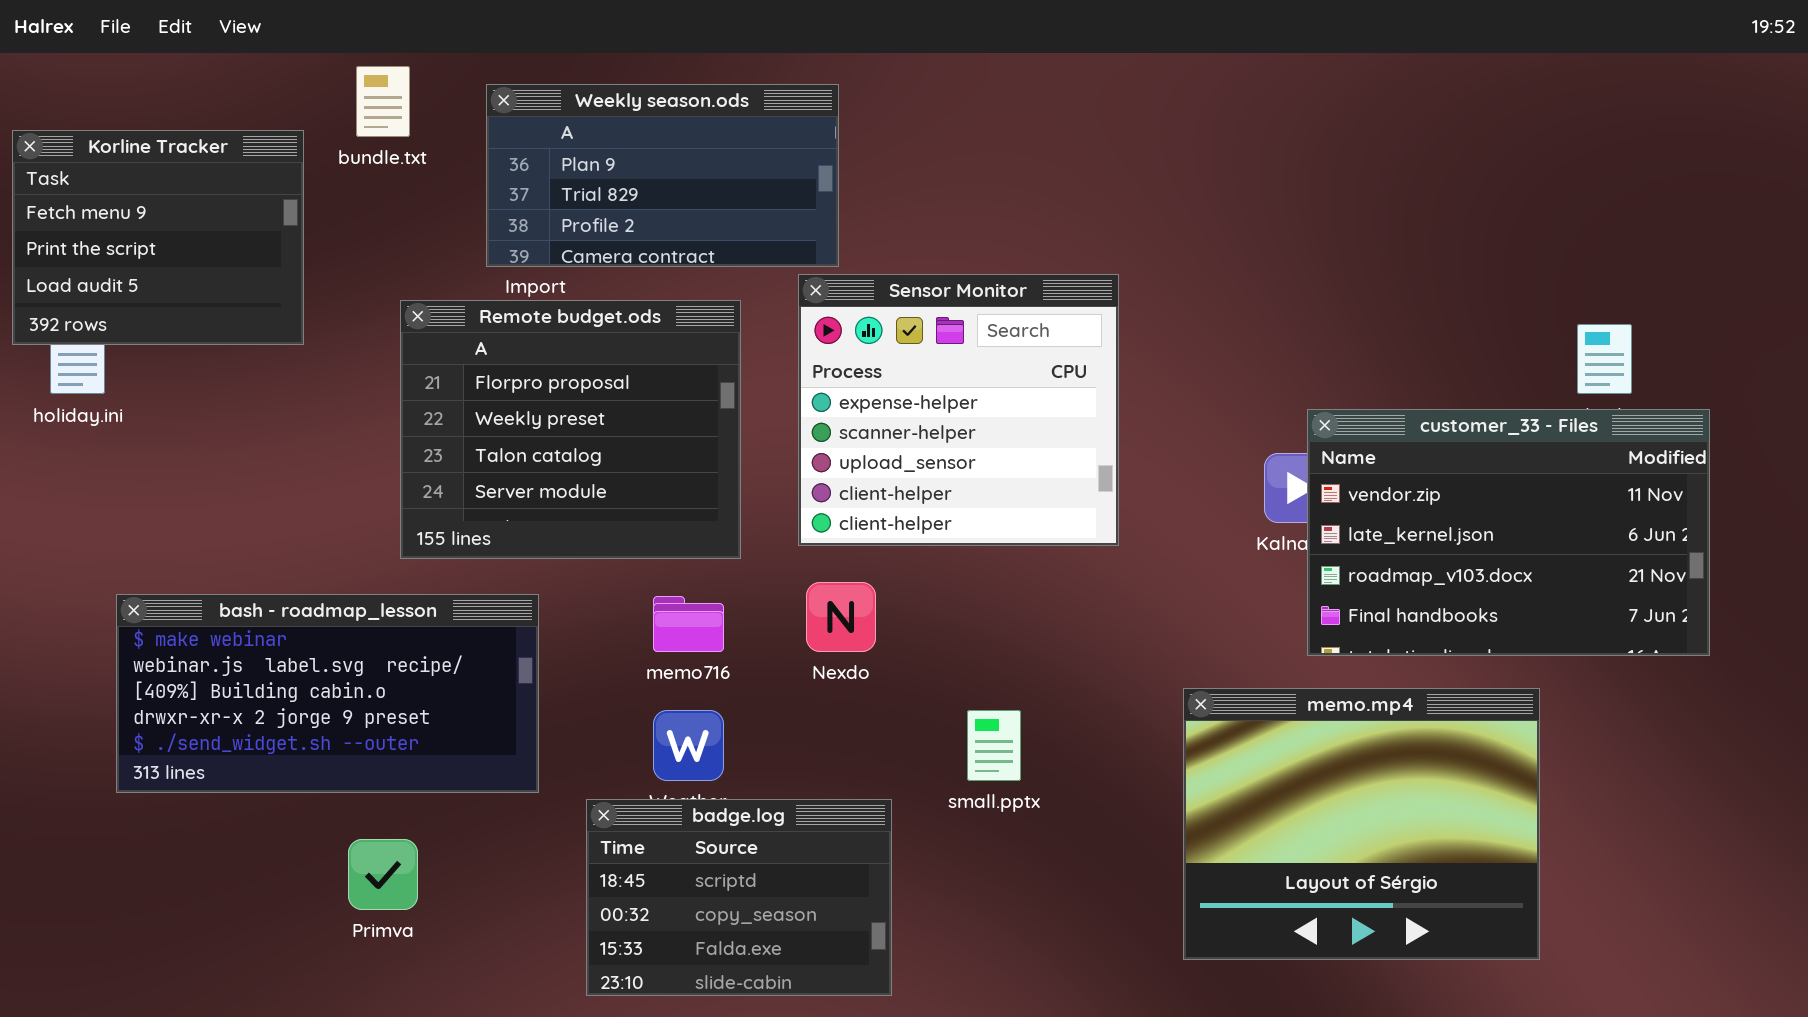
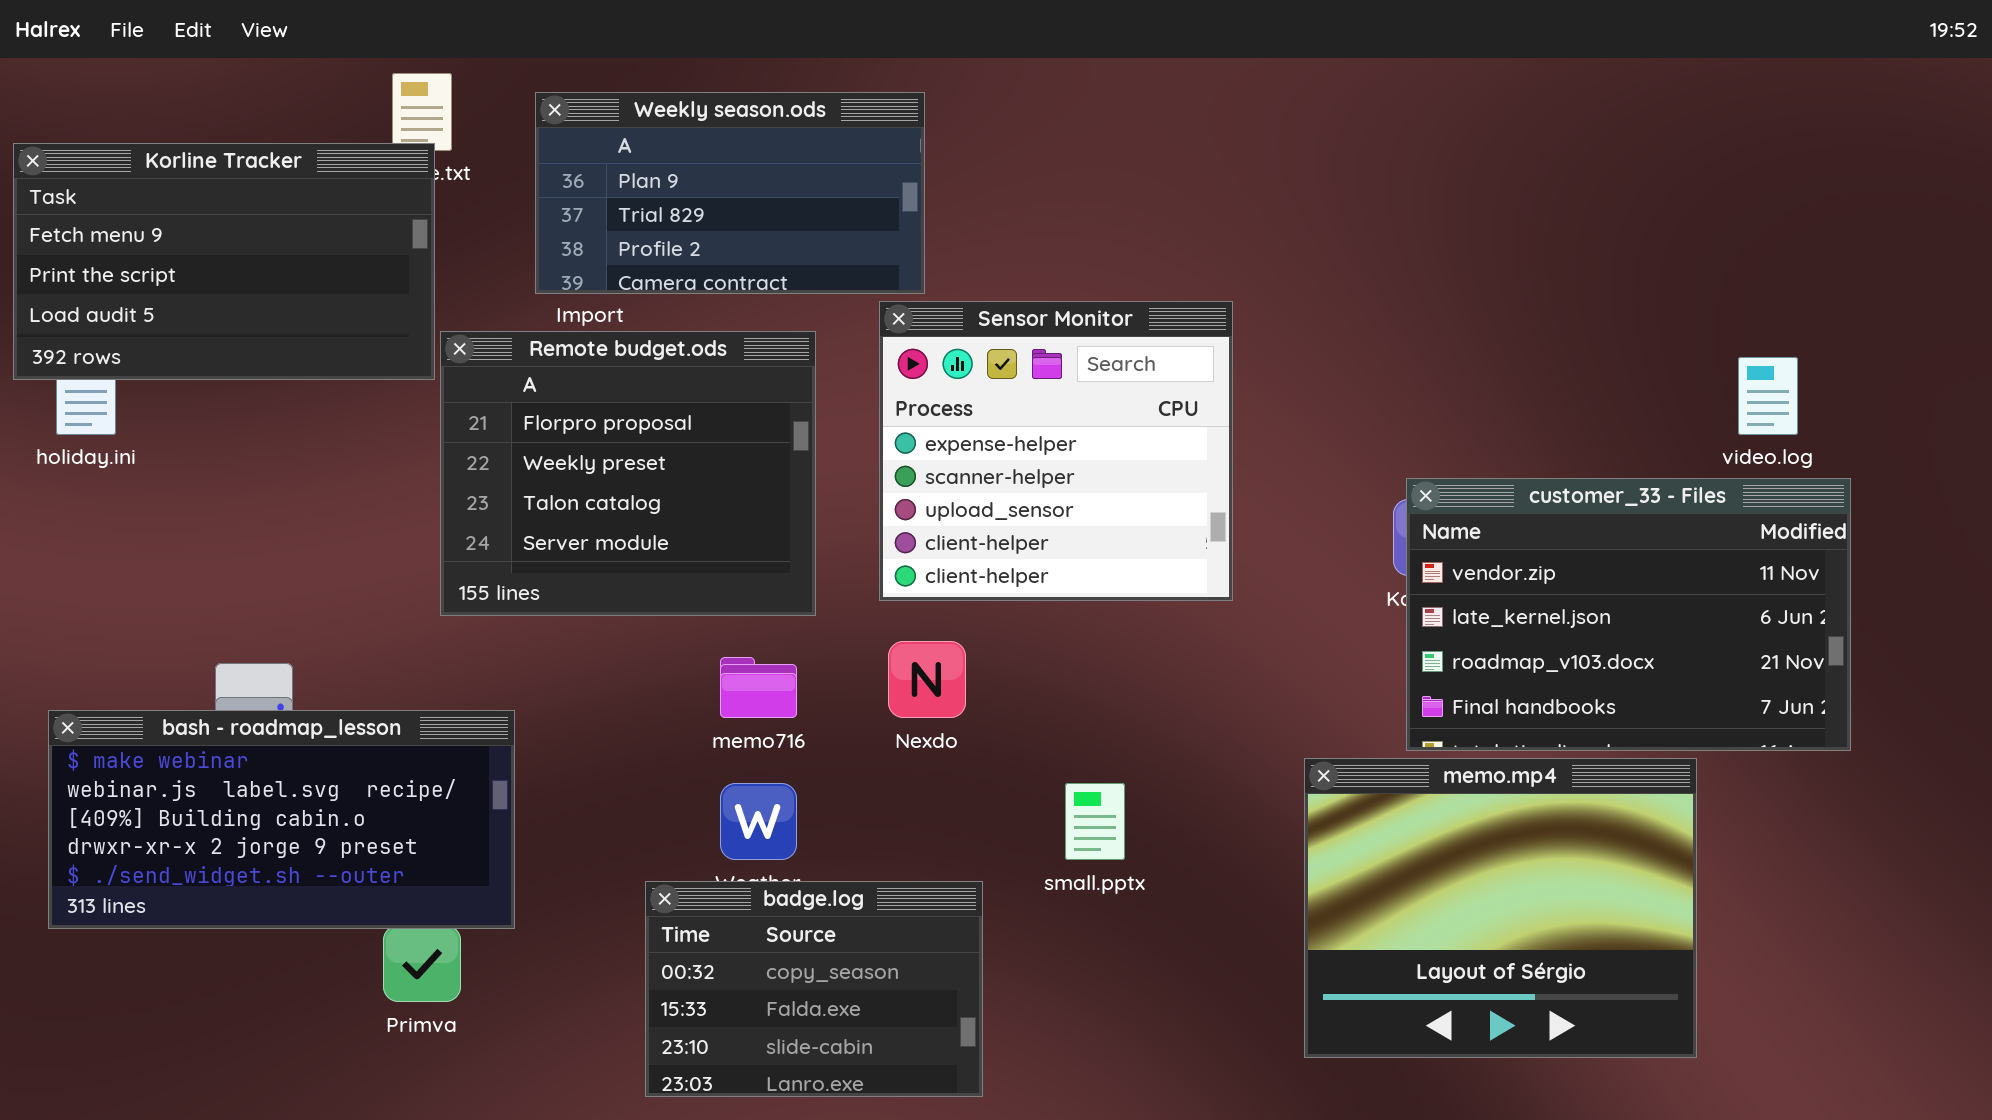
Korline Tracker: [12,130,304,345] -> [13,143,435,380], resized
customer_33 - Files: [1307,409,1710,656] -> [1406,478,1851,751], moved
bash - roadmap_lesson: [116,594,539,793] -> [48,710,515,929], moved
badge.log: [586,799,892,996] -> [645,881,983,1097], scrolled down 1 row

